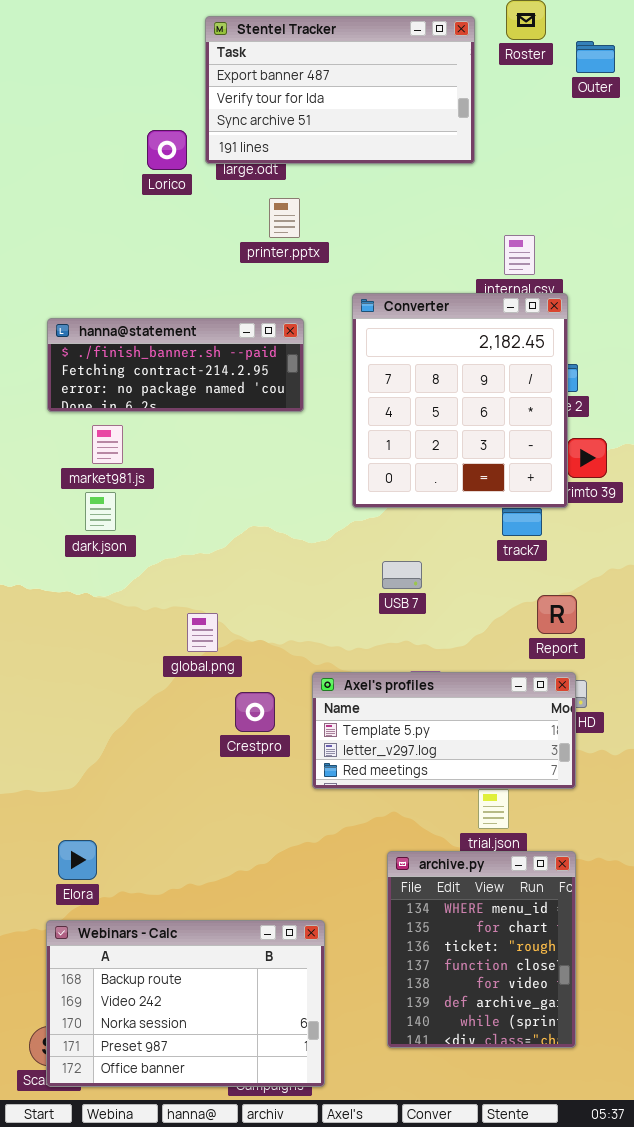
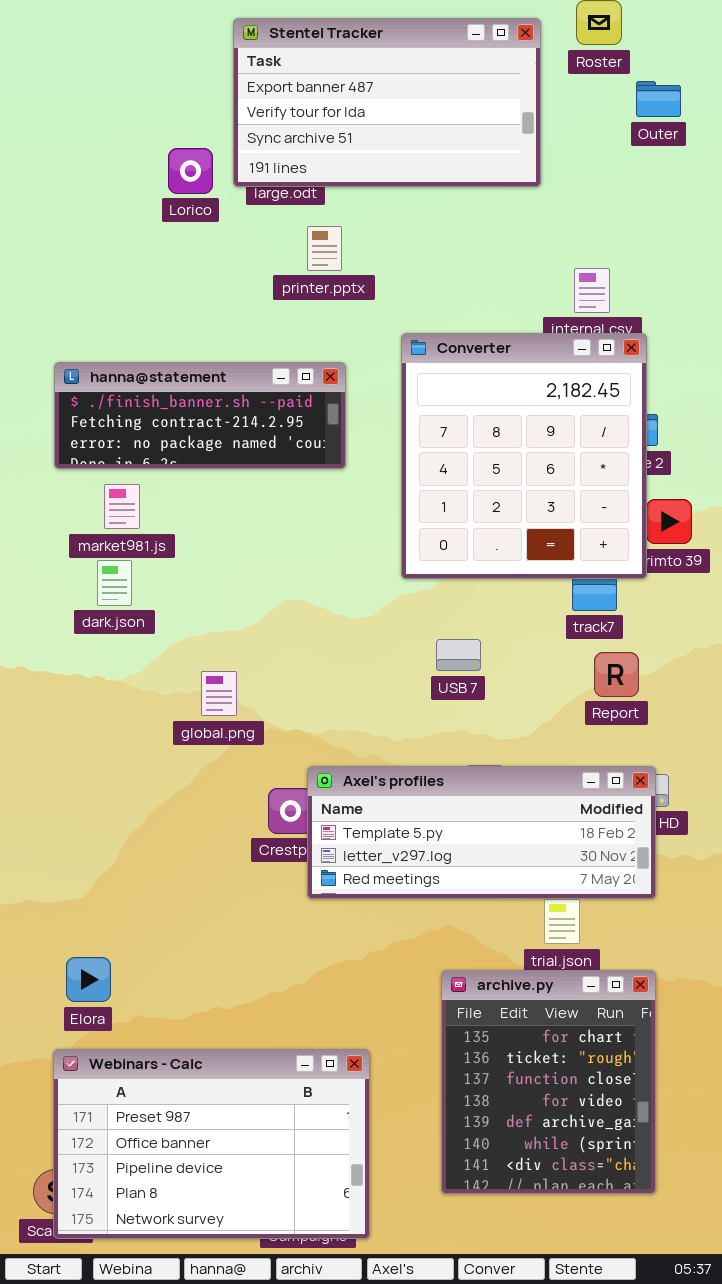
Outer: [576,41,615,73] -> [636,81,681,117], moved
Report: [537,595,577,634] -> [594,652,639,697], moved
global.png: [187,613,218,652] -> [201,671,237,716], moved
Axel's profiles: [312,672,576,789] -> [307,766,656,899], resized
archive.py: [387,851,576,1048] -> [441,970,656,1194], scrolled down 1 row
Webinars - Calc: [46,920,325,1087] -> [53,1049,370,1239], scrolled down 3 rows

